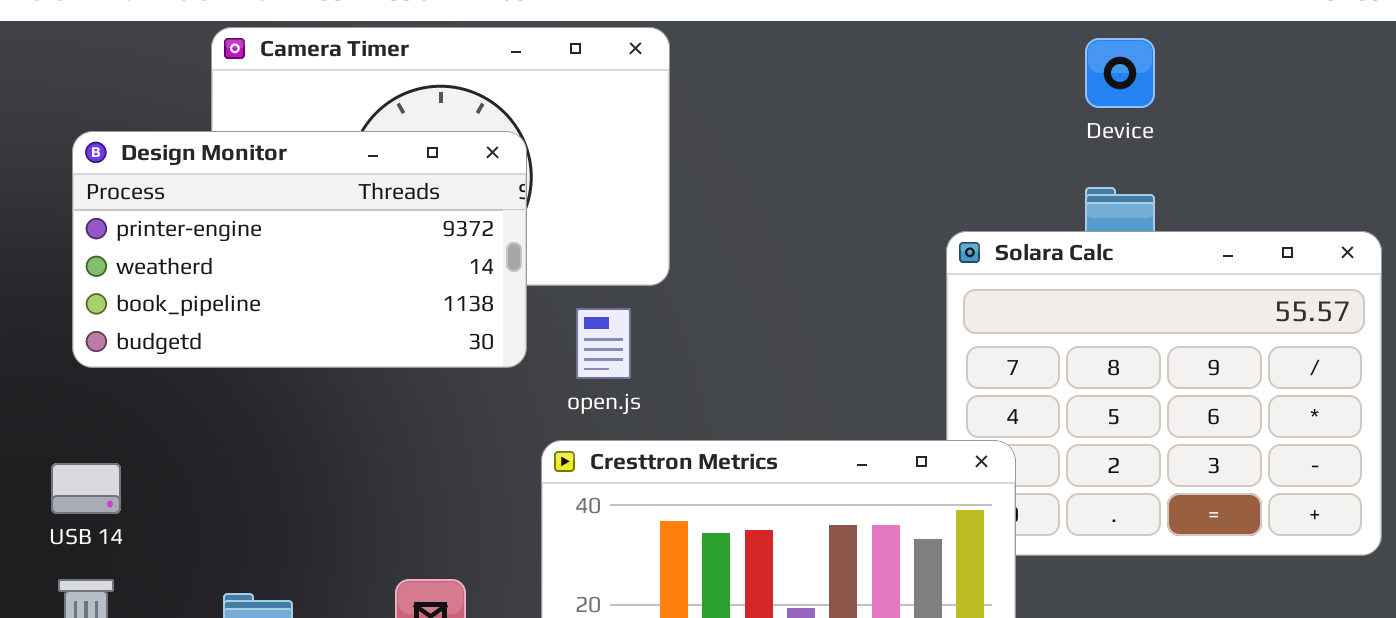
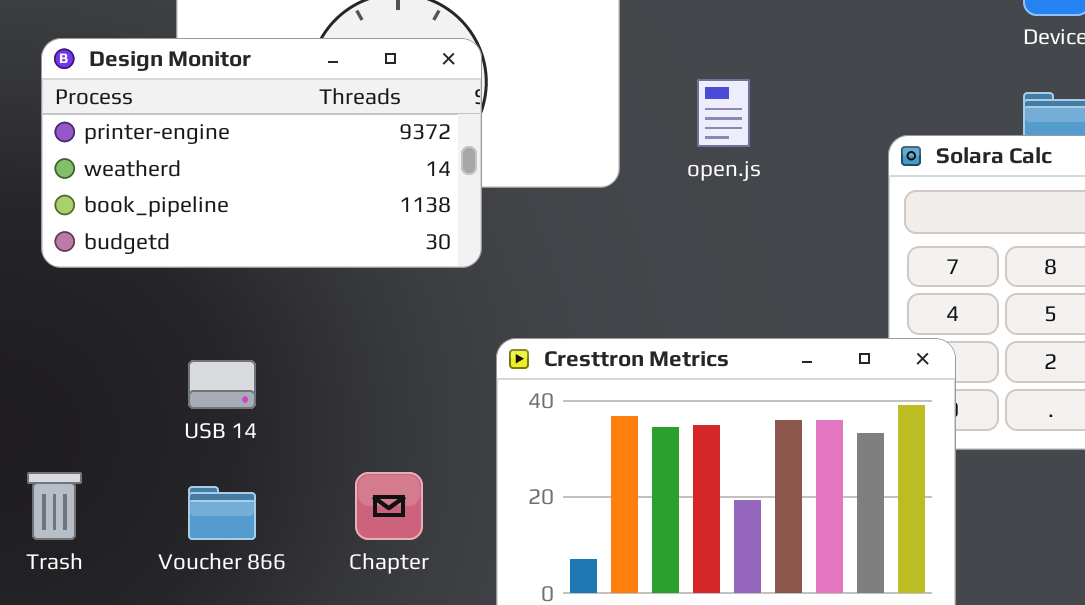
open.js: [576,308,631,379] -> [697,79,750,147], moved
USB 14: [51,463,121,514] -> [188,360,256,409], moved

